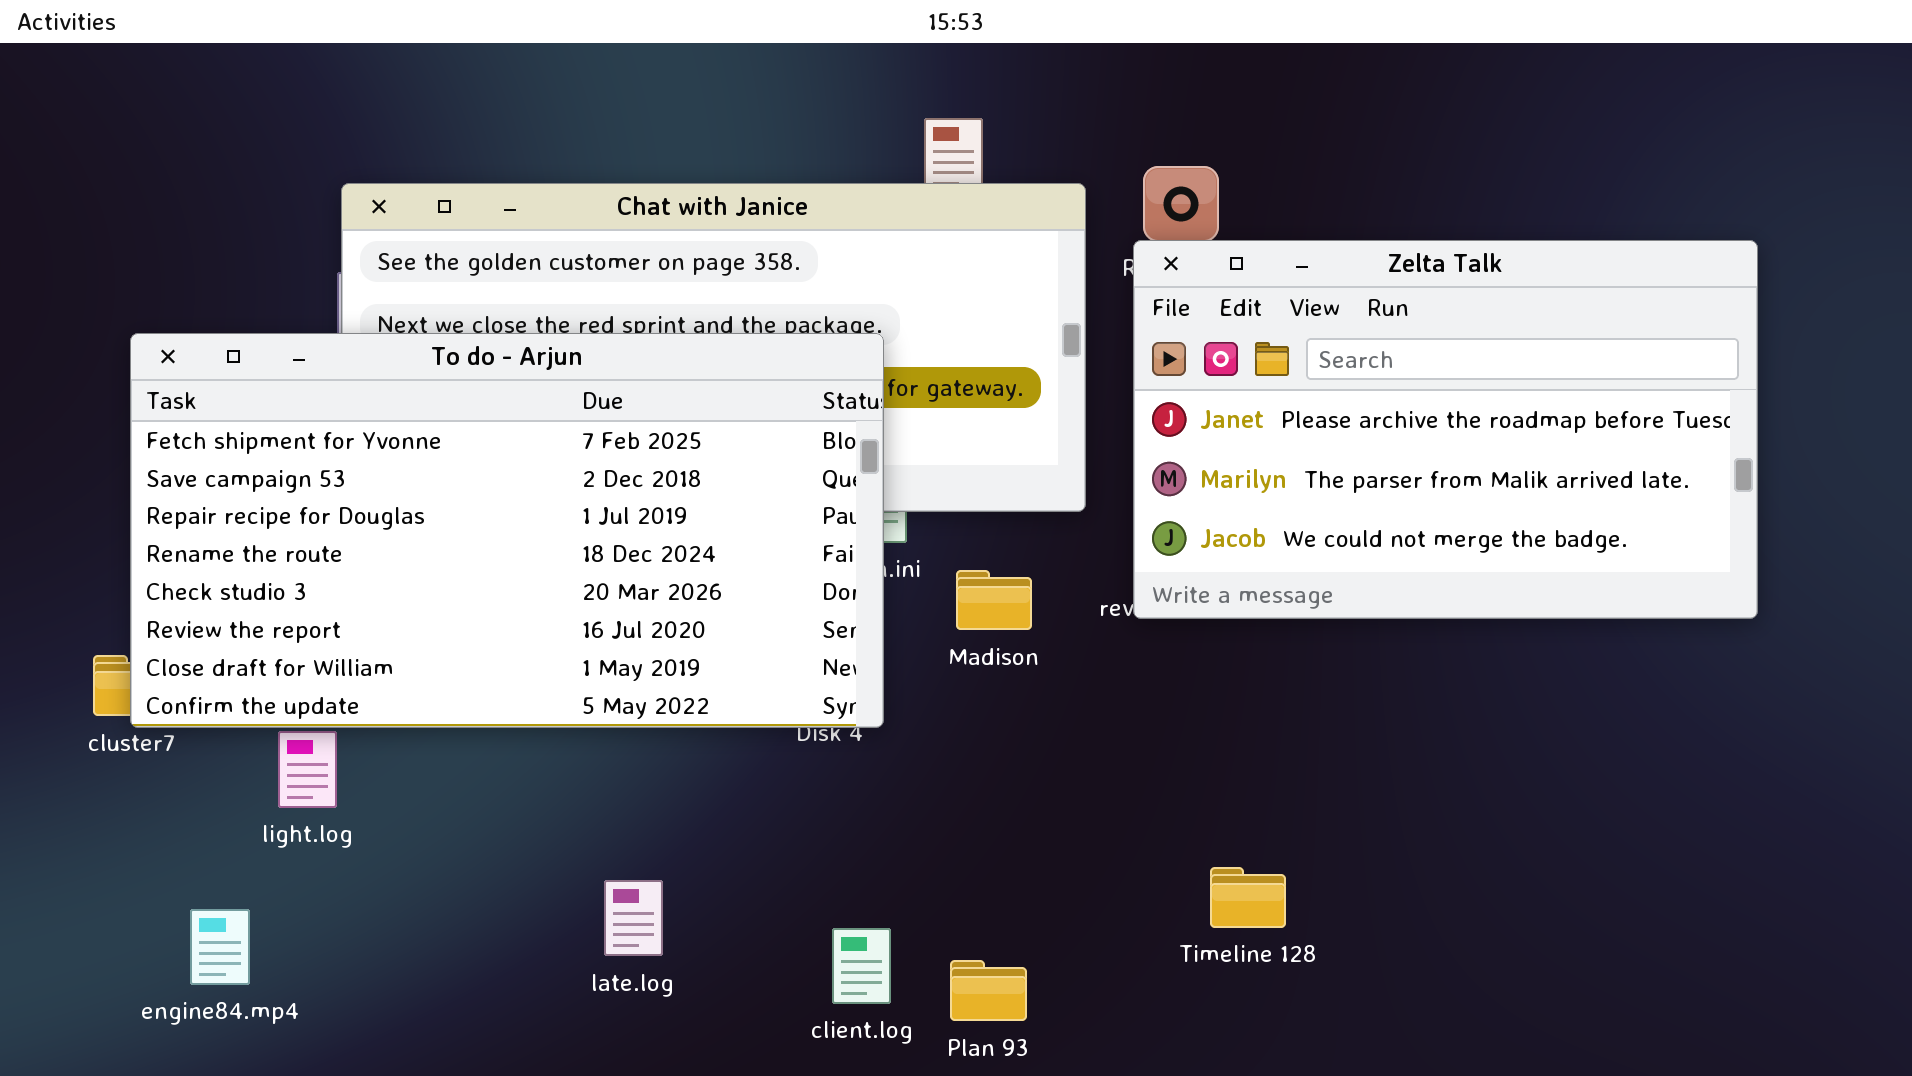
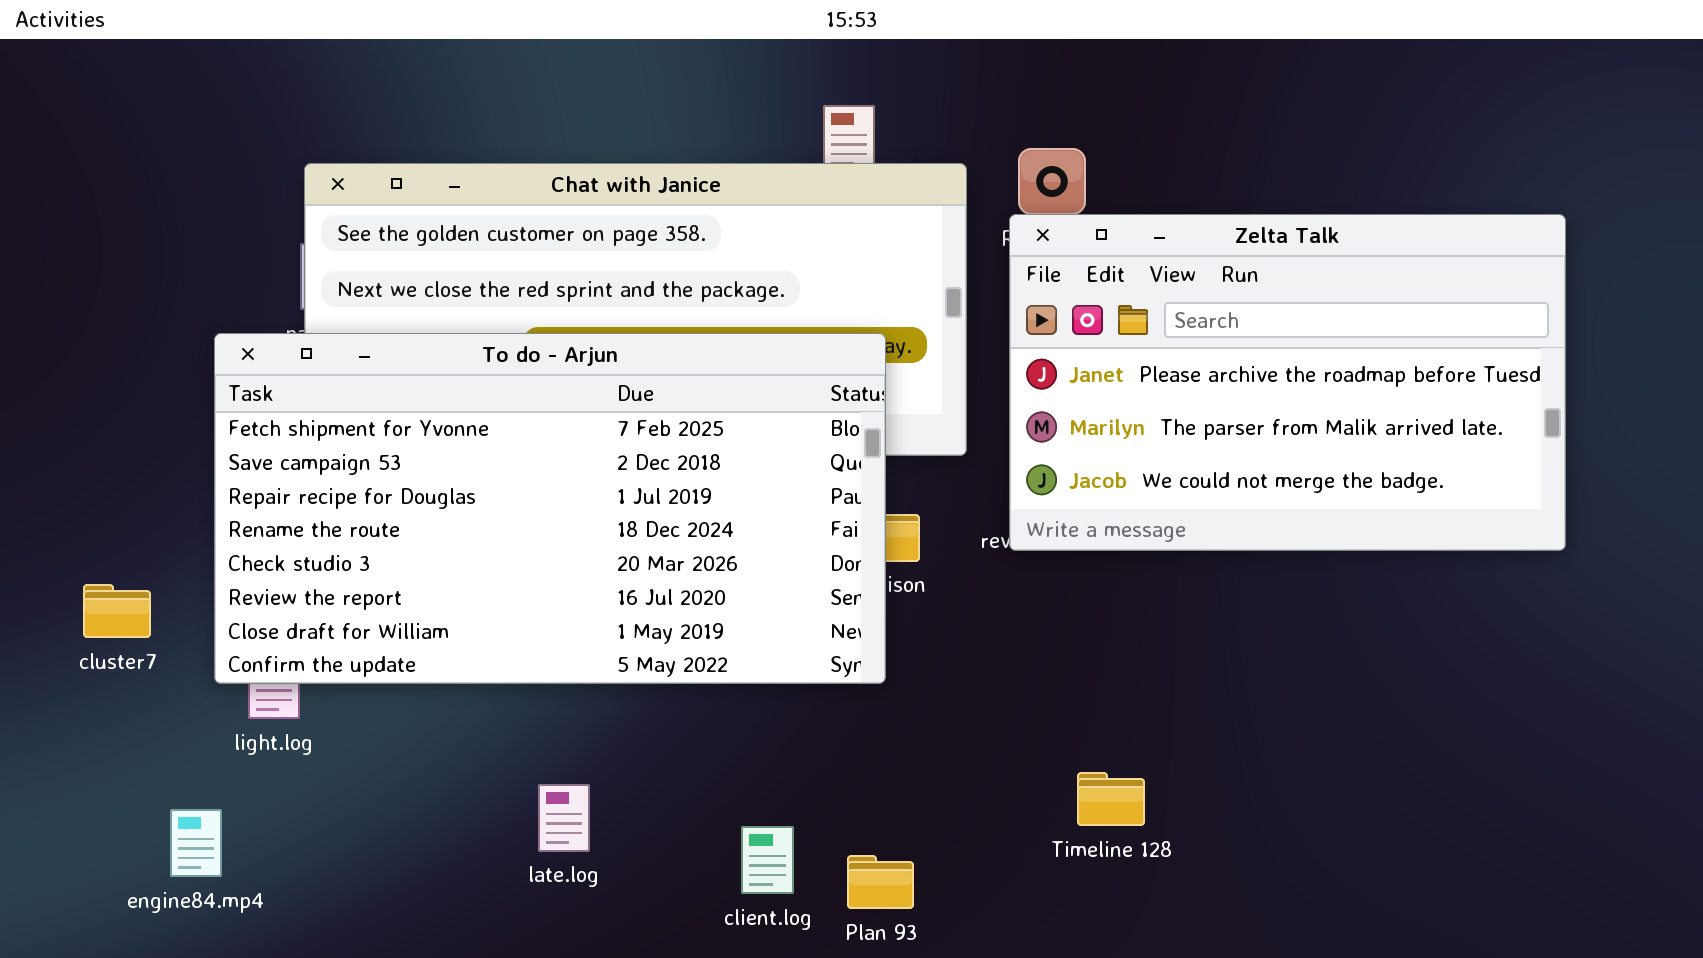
To do - Arjun: [130,333,884,728] -> [214,333,886,684], moved

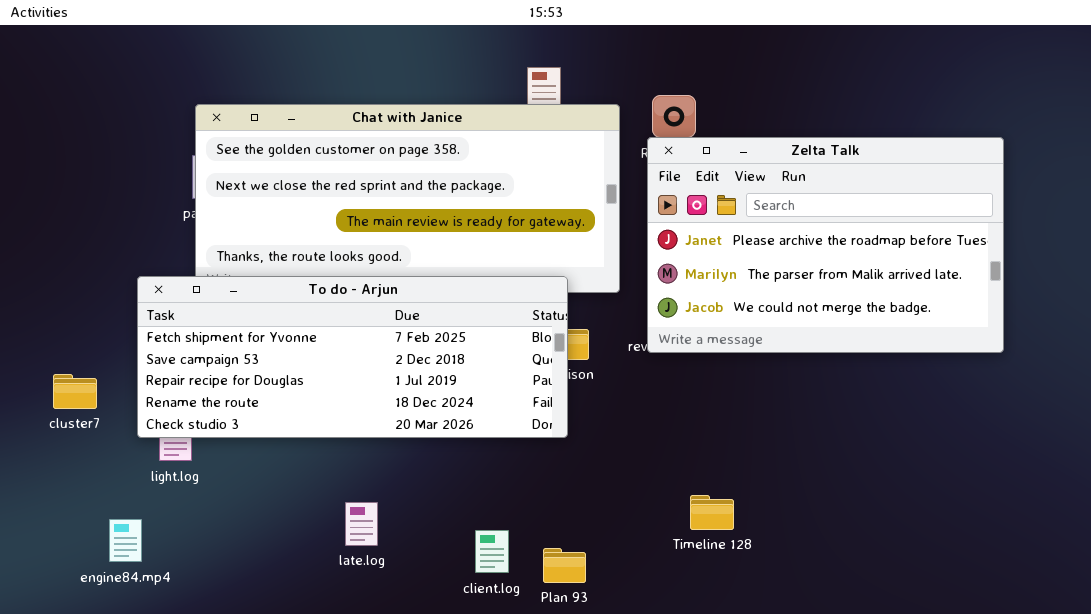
To do - Arjun: [214,333,886,684] -> [137,276,568,438], resized

